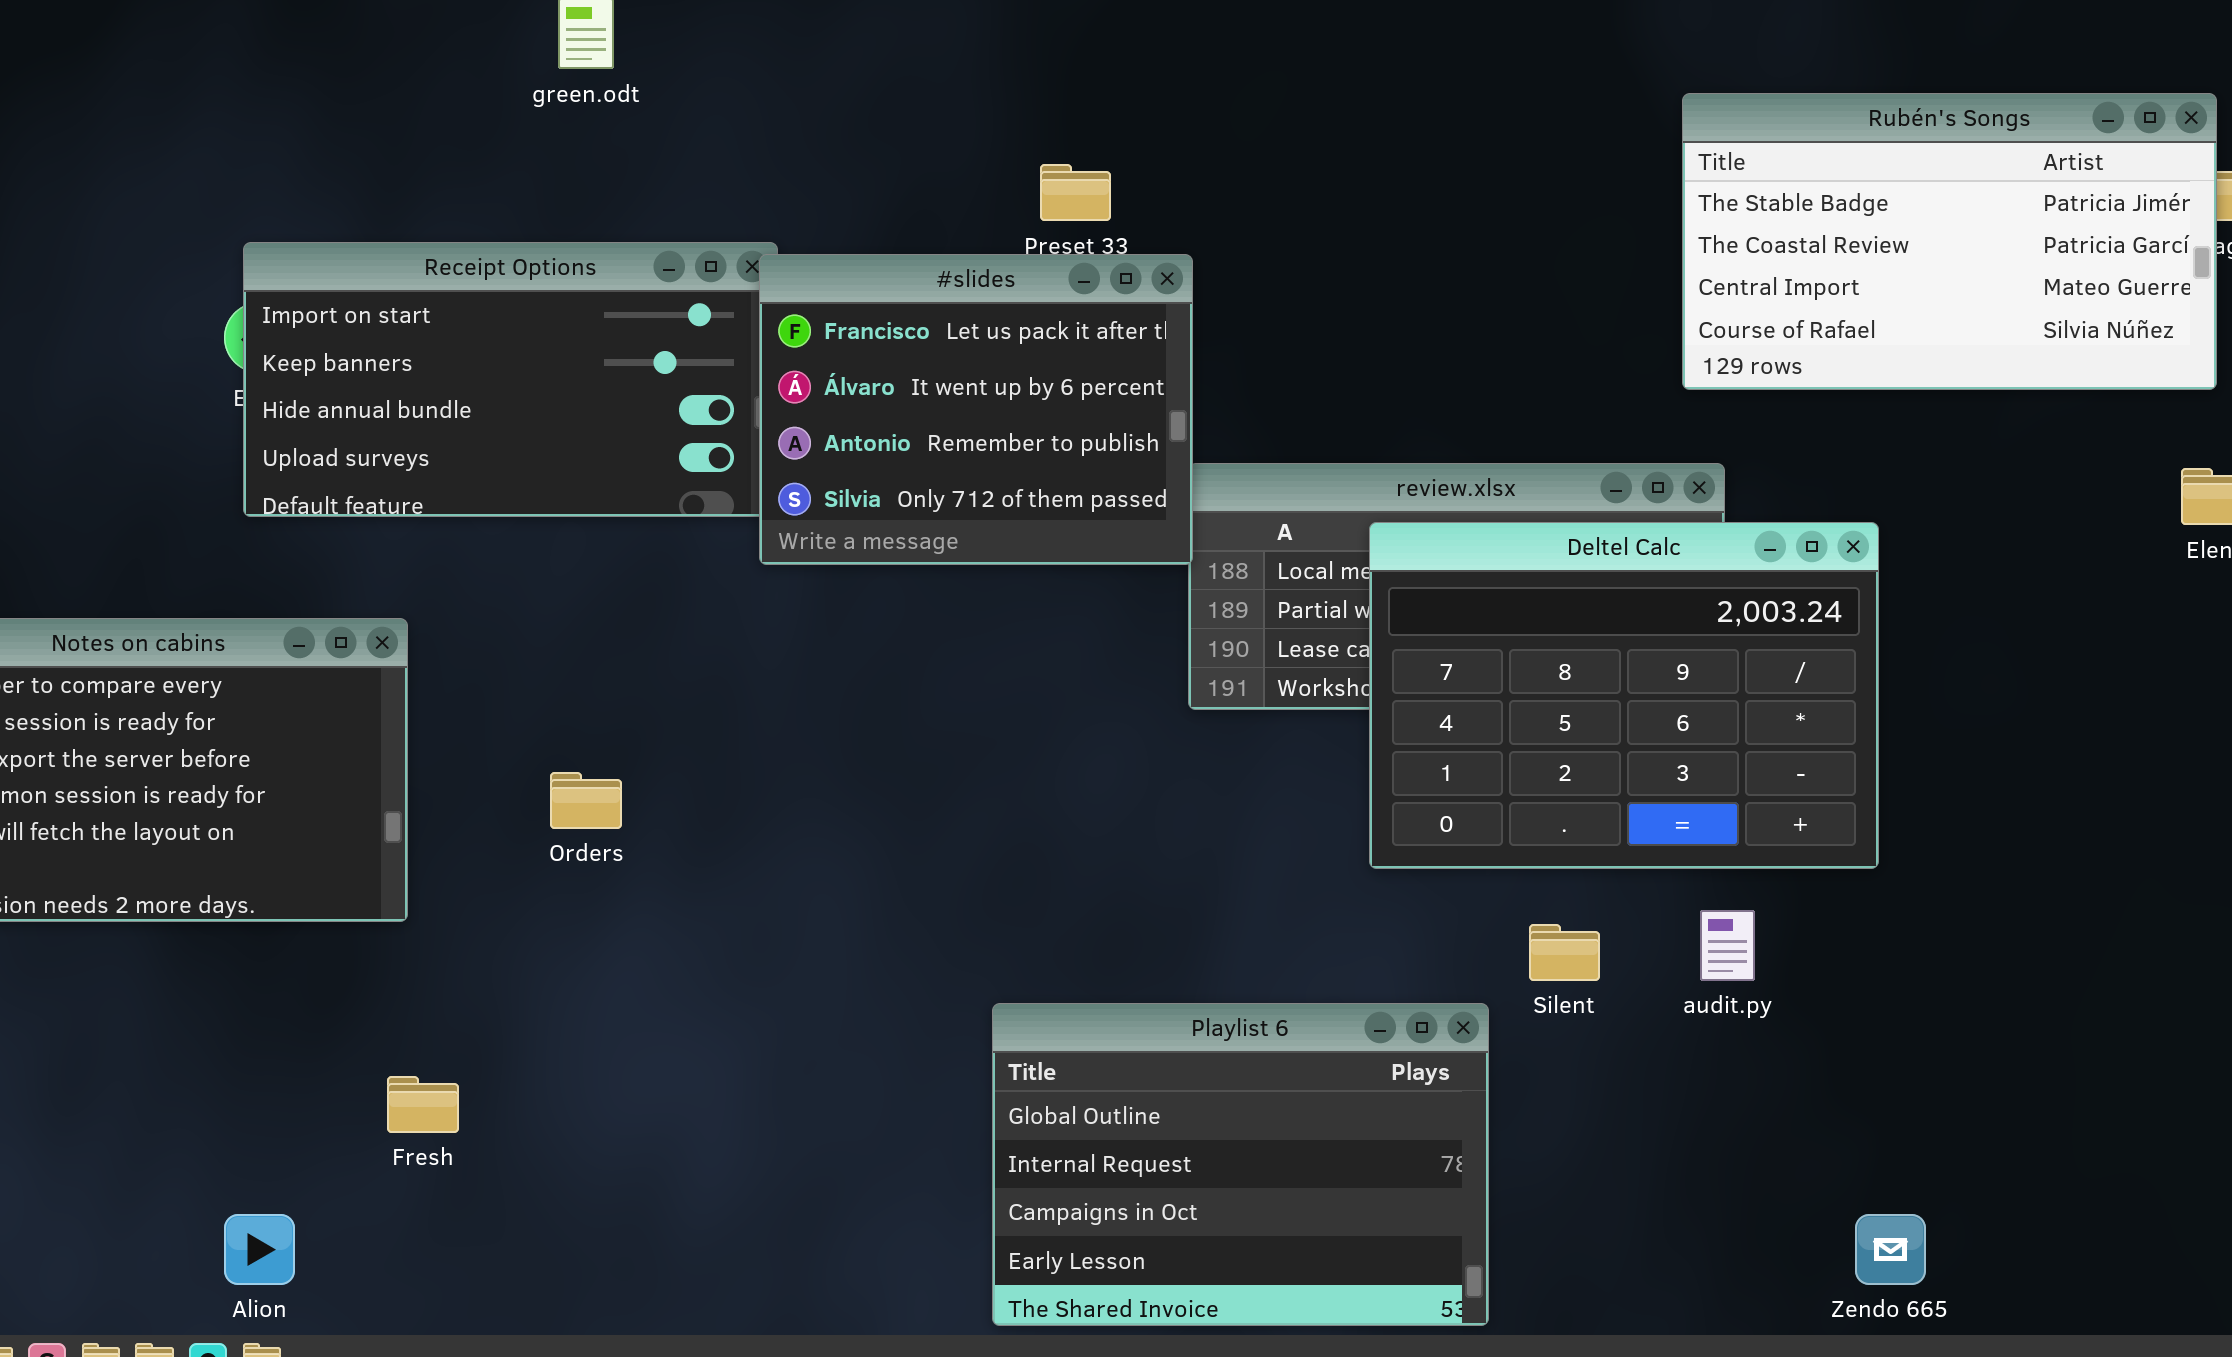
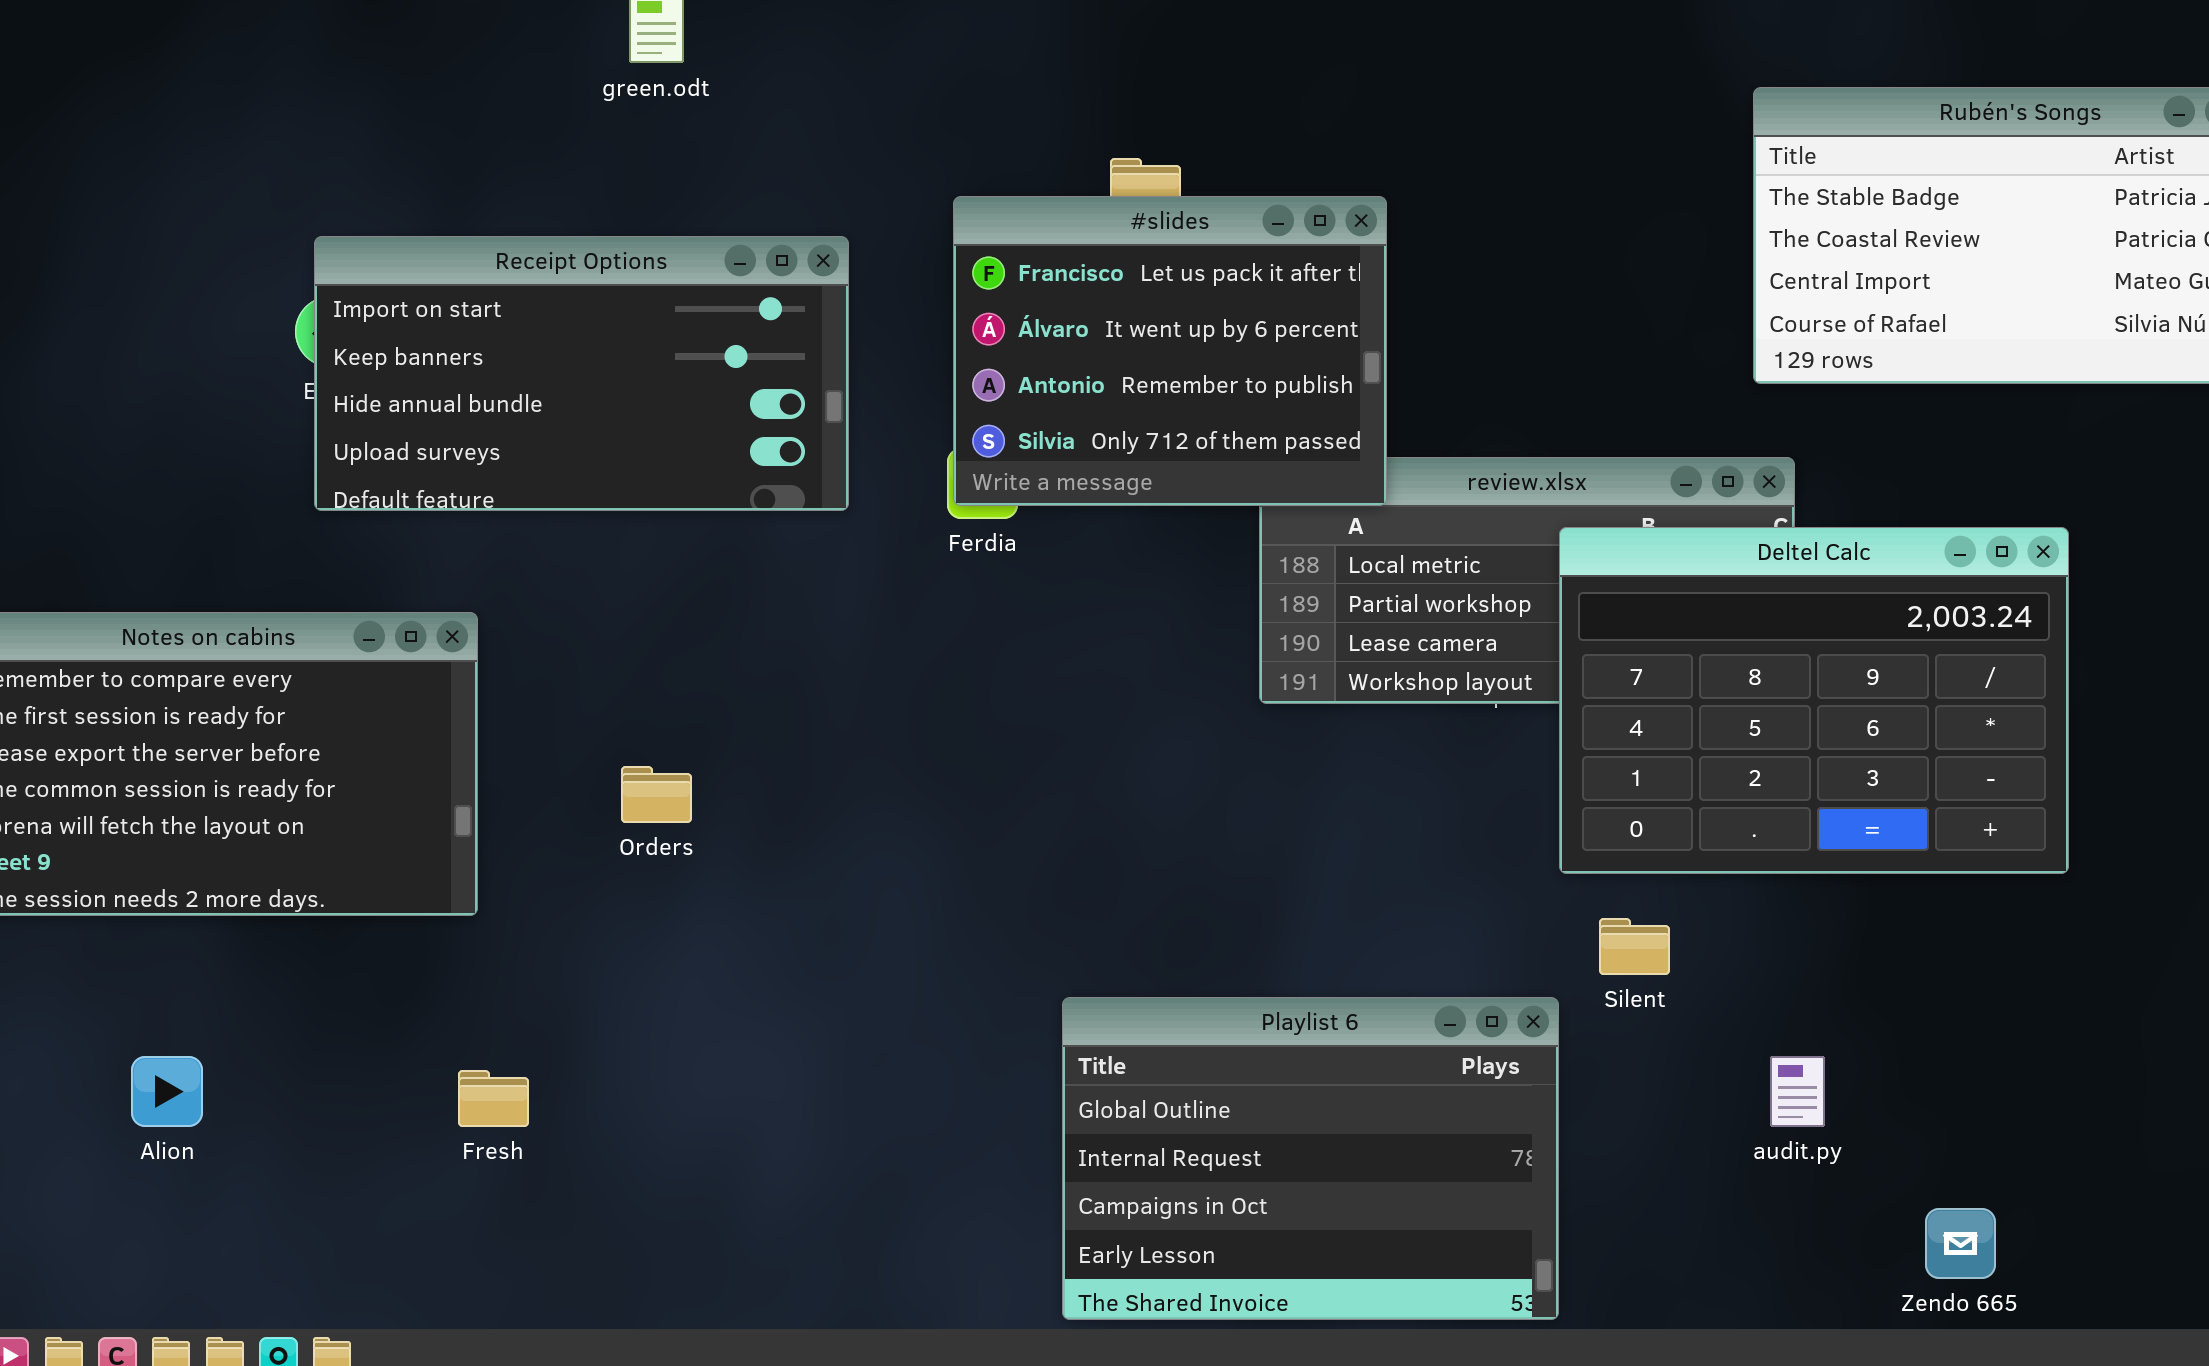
#slides: [759,254,1193,565] -> [953,196,1387,506], moved
Deltel Calc: [1369,522,1879,869] -> [1559,527,2069,874], moved
audit.py: [1700,910,1755,981] -> [1770,1056,1825,1127], moved
Alion: [224,1214,295,1285] -> [131,1056,203,1127], moved

